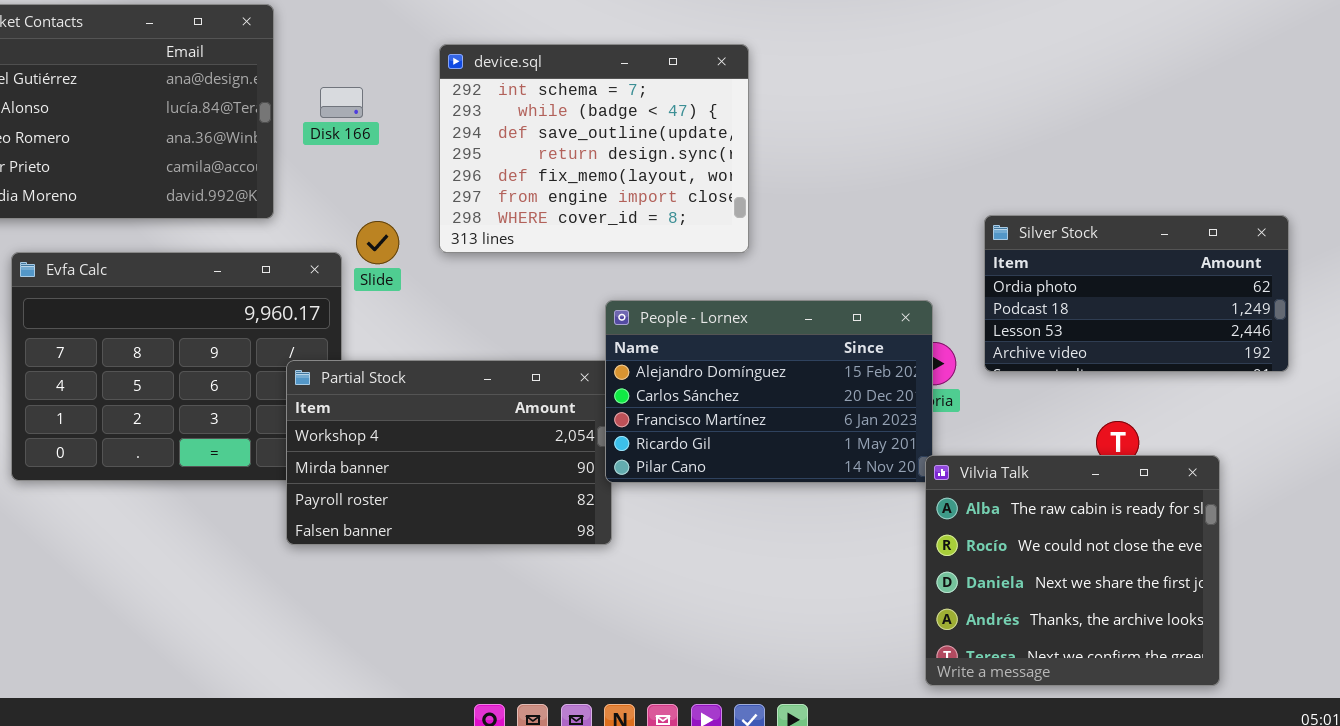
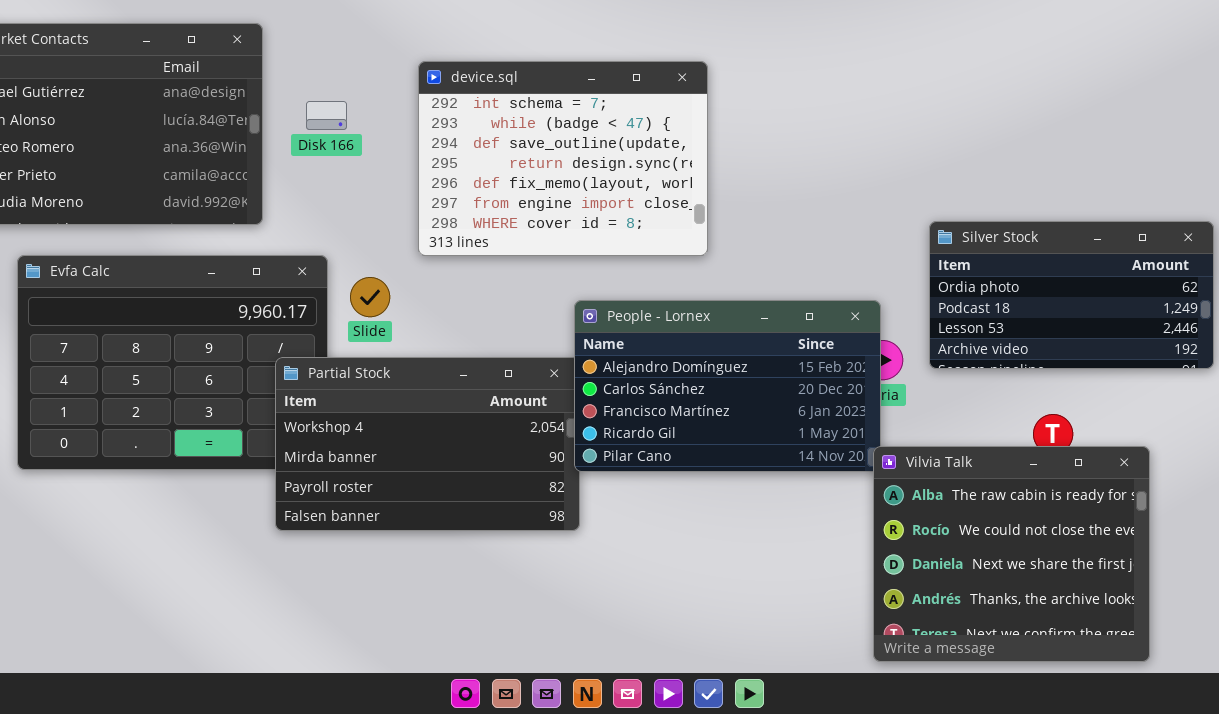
Slide: [356,221,399,264] -> [350,277,390,317], moved

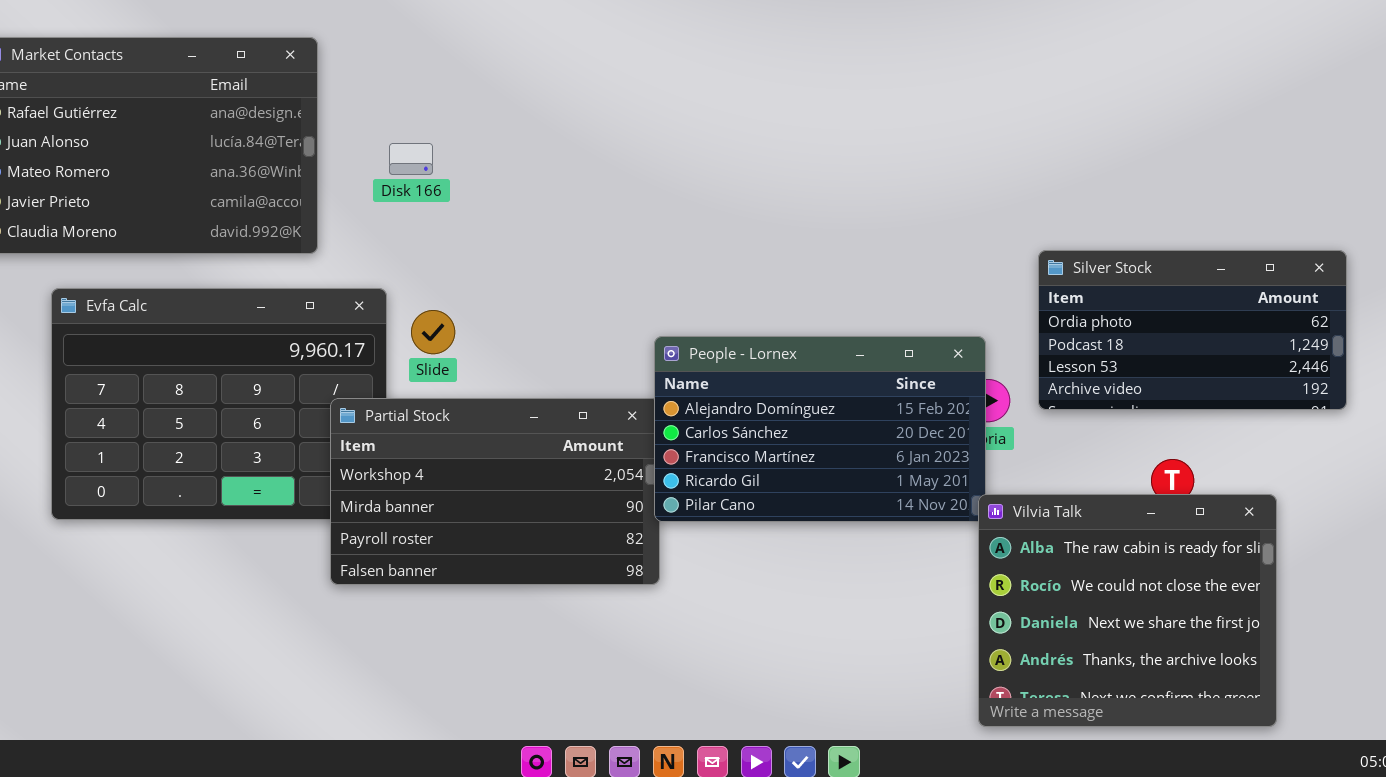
device.sql: [418,61,708,256] -> none, closed
Disk 166: [306,101,347,130] -> [389,143,433,175], moved

